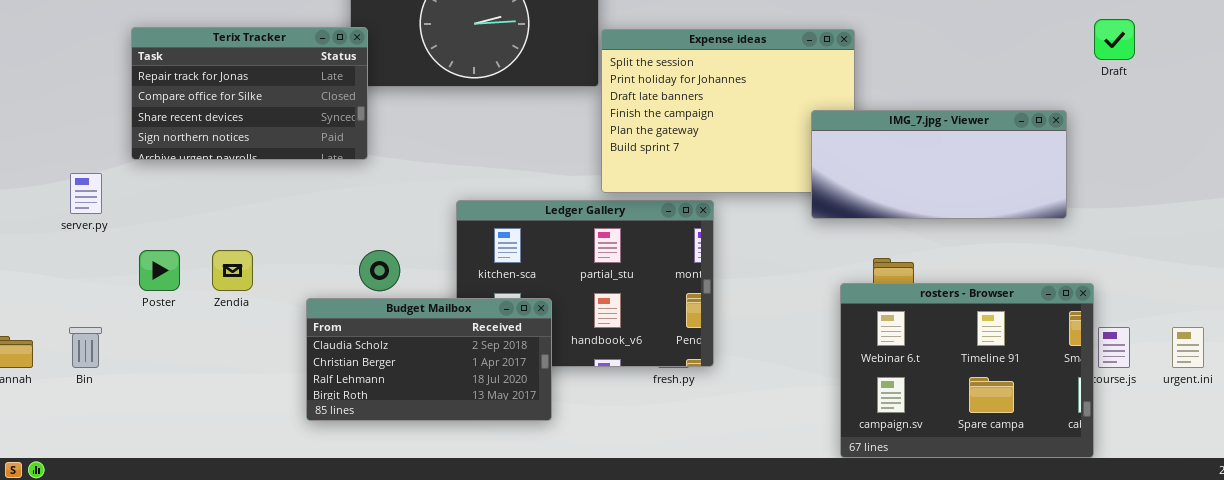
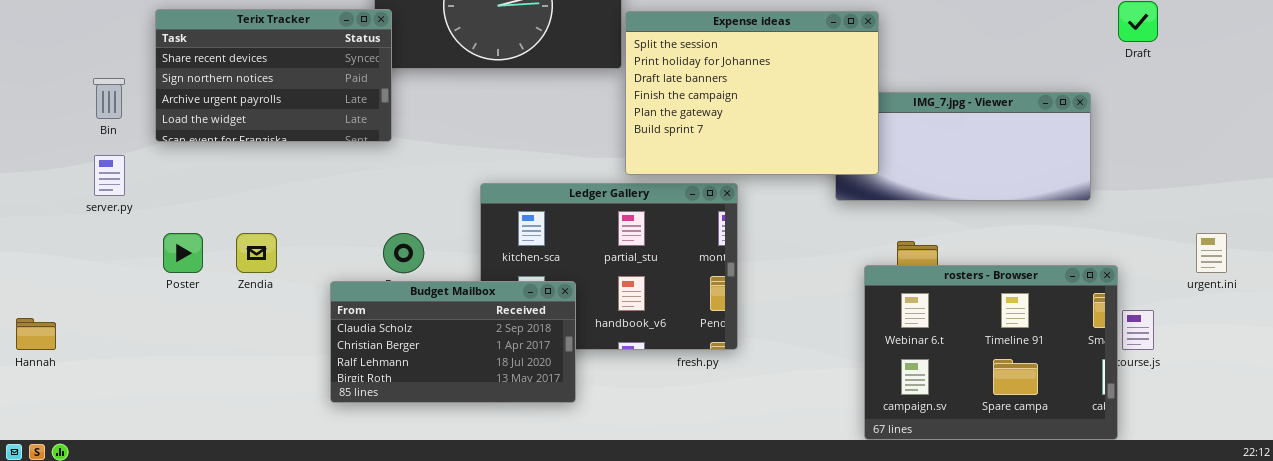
Terix Tracker: [131,27,368,160] -> [155,9,392,142], scrolled down 2 rows
Expense ideas: [601,29,855,193] -> [625,11,879,175], raised
Bin: [69,327,102,368] -> [93,78,125,119], moved
urgent.ini: [1172,327,1204,368] -> [1196,233,1227,273], moved

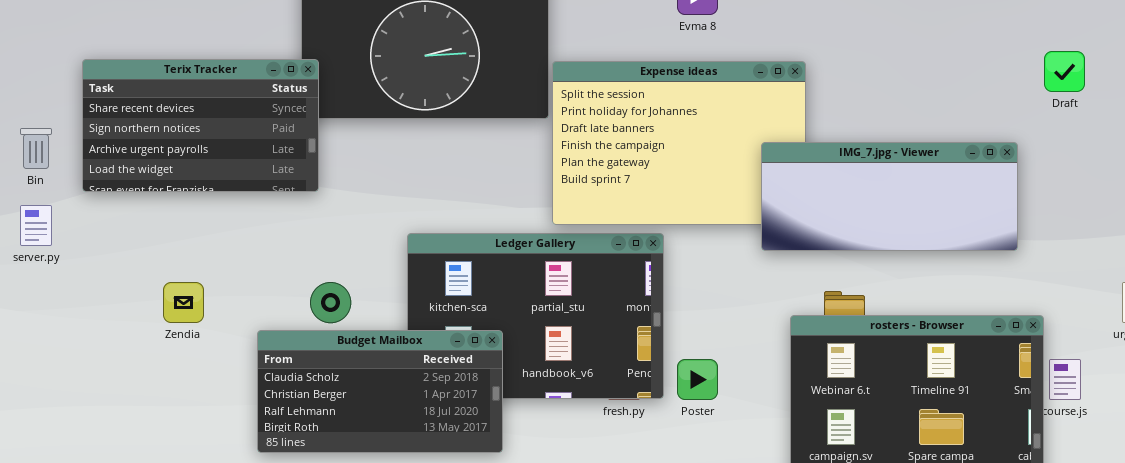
IMG_7.jpg - Viewer: [835,92,1091,201] -> [761,142,1018,251], raised
Poster: [163,233,203,273] -> [677,359,718,400], moved

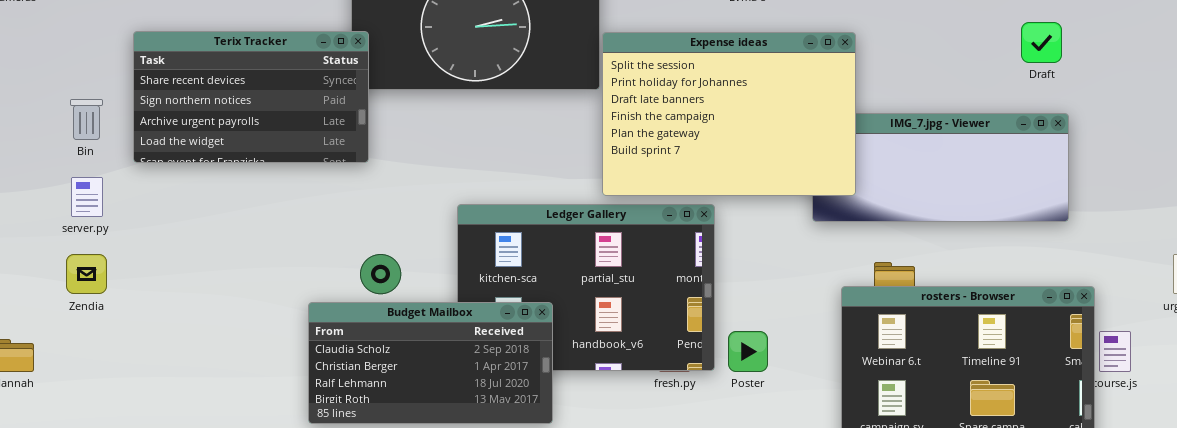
Draft: [1044,51,1085,92] -> [1021,22,1062,63], moved
Expense ideas: [552,61,806,225] -> [602,32,856,196], raised
Zendia: [163,282,204,323] -> [66,254,107,294], moved

